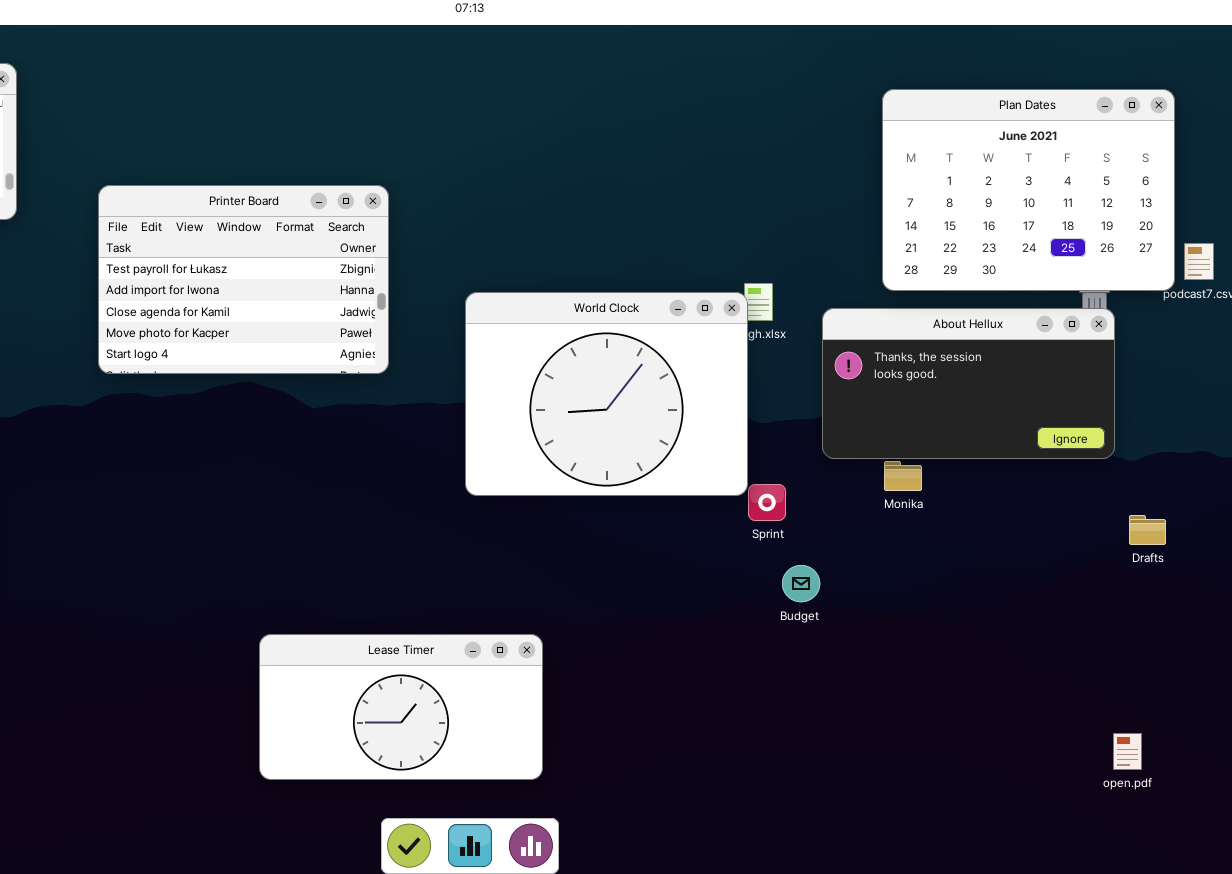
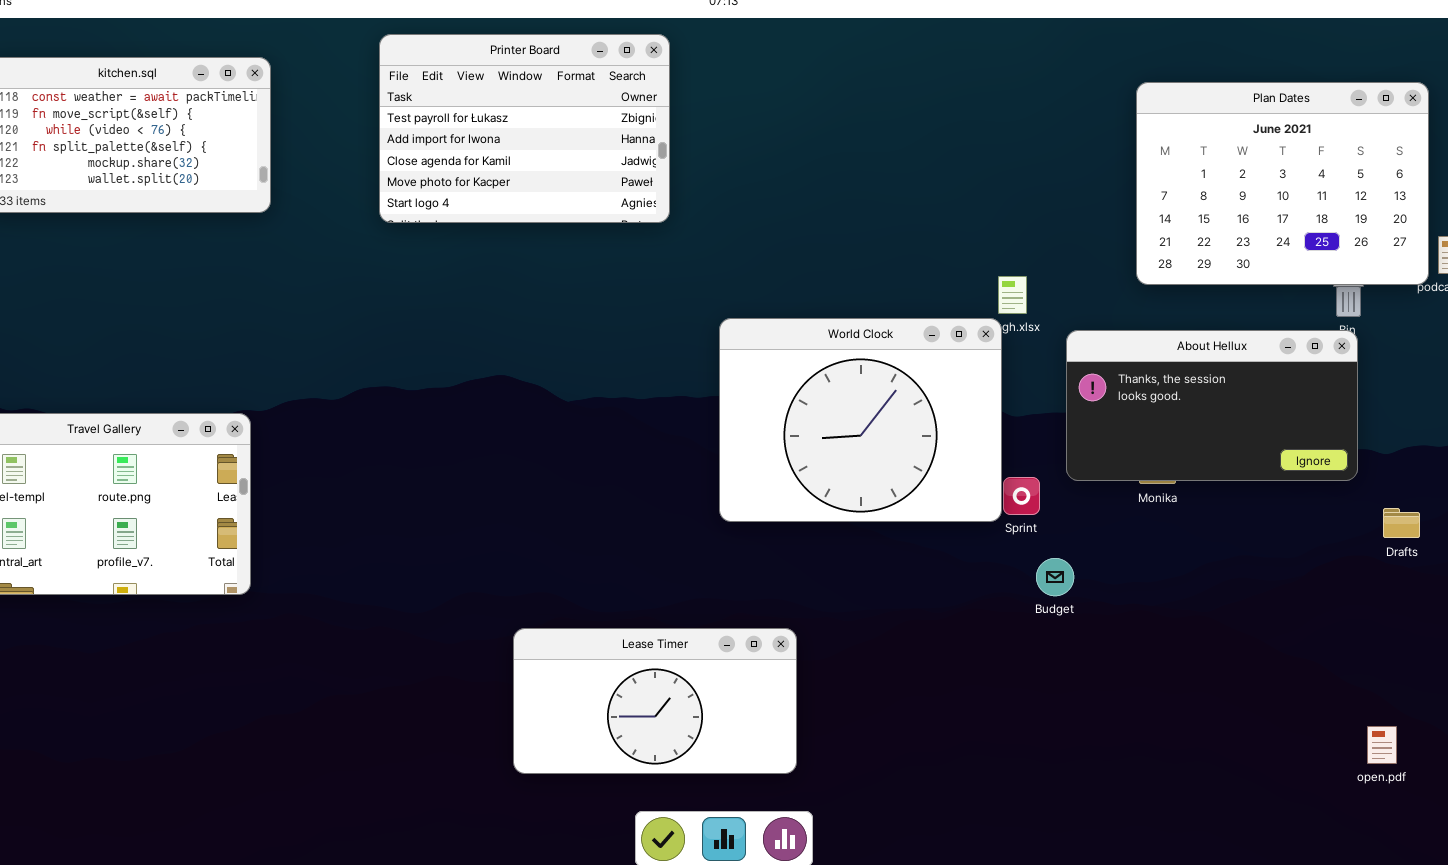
Printer Board: [98,185,389,374] -> [379,34,670,223], moved
World Clock: [465,292,748,496] -> [719,318,1002,522], moved
About Hellux: [822,308,1115,459] -> [1066,330,1358,481], moved

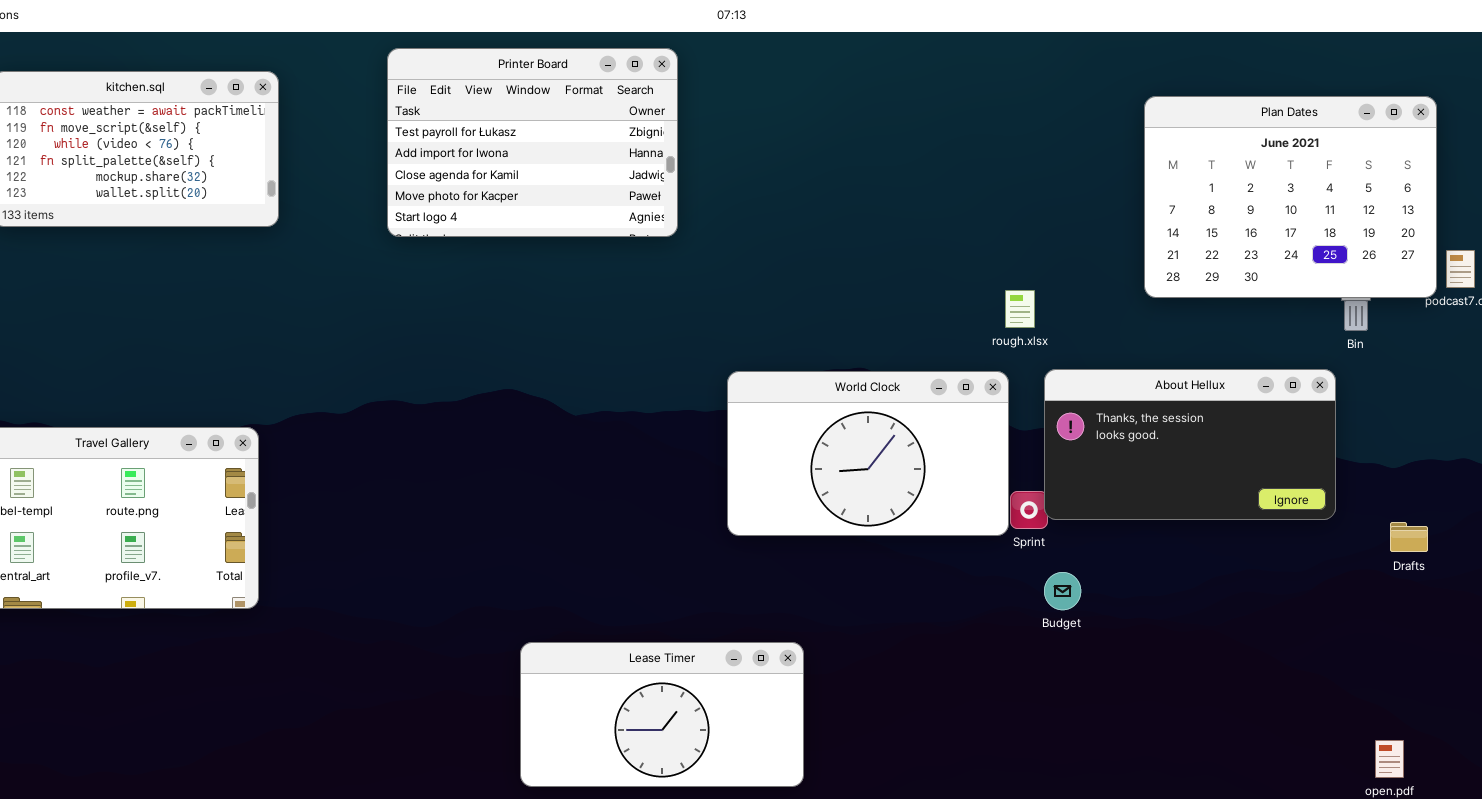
World Clock: [719,318,1002,522] -> [727,371,1009,536], resized
About Hellux: [1066,330,1358,481] -> [1044,369,1336,520], moved

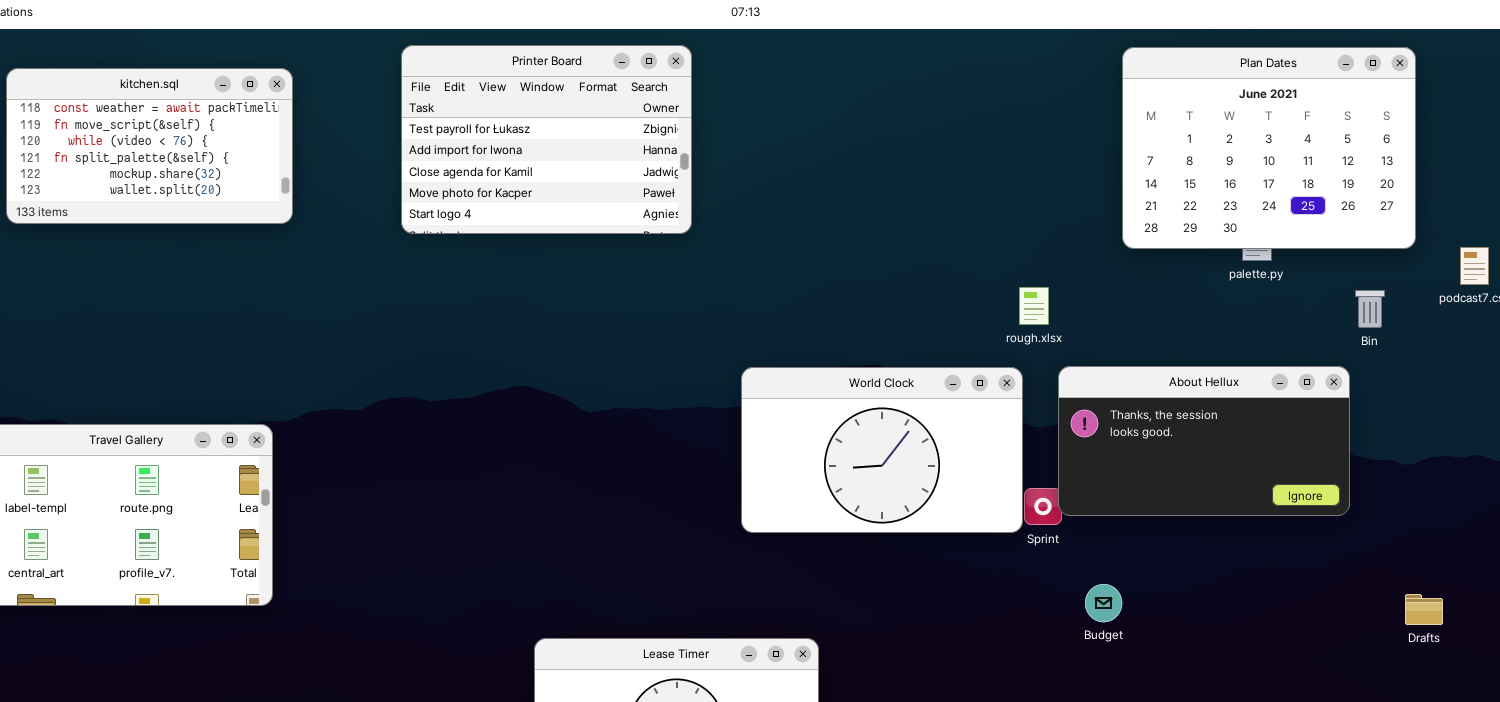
Plan Dates: [1144,96,1437,298] -> [1122,47,1416,249], moved
Drafts: [1390,522,1428,552] -> [1405,594,1443,625], moved
Budget: [1044,572,1081,610] -> [1085,584,1122,622], moved

